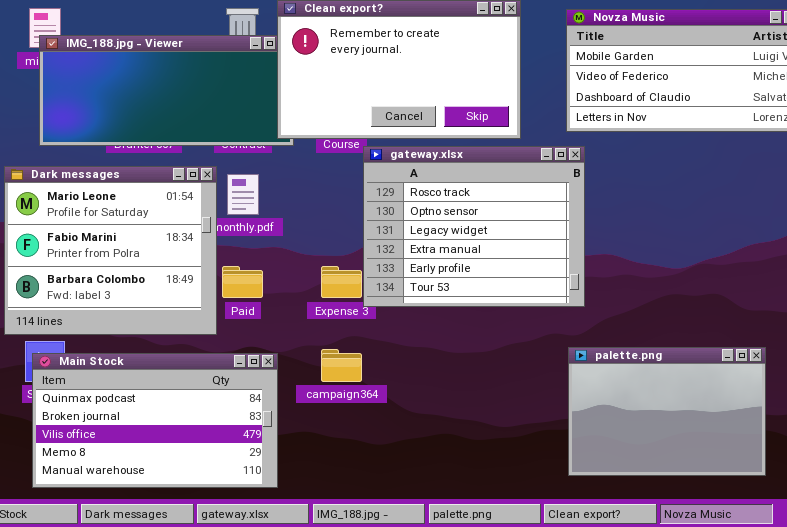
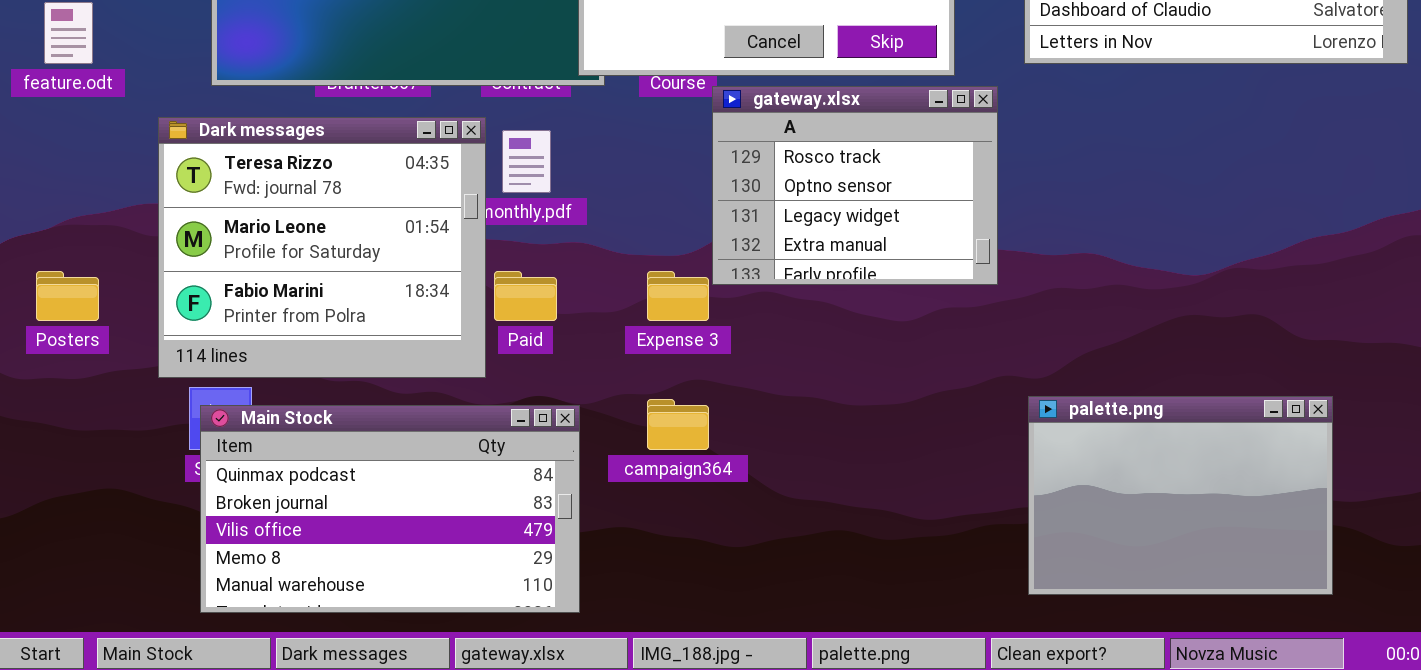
gateway.xlsx: [363,146,585,307] -> [712,86,998,285], resized
Dark messages: [4,166,217,335] -> [158,117,486,378], scrolled up 1 row

